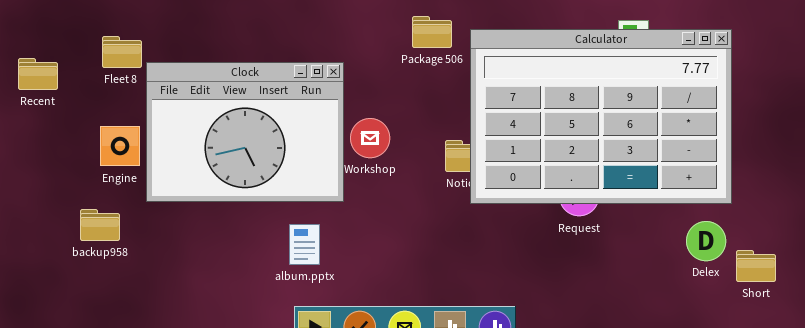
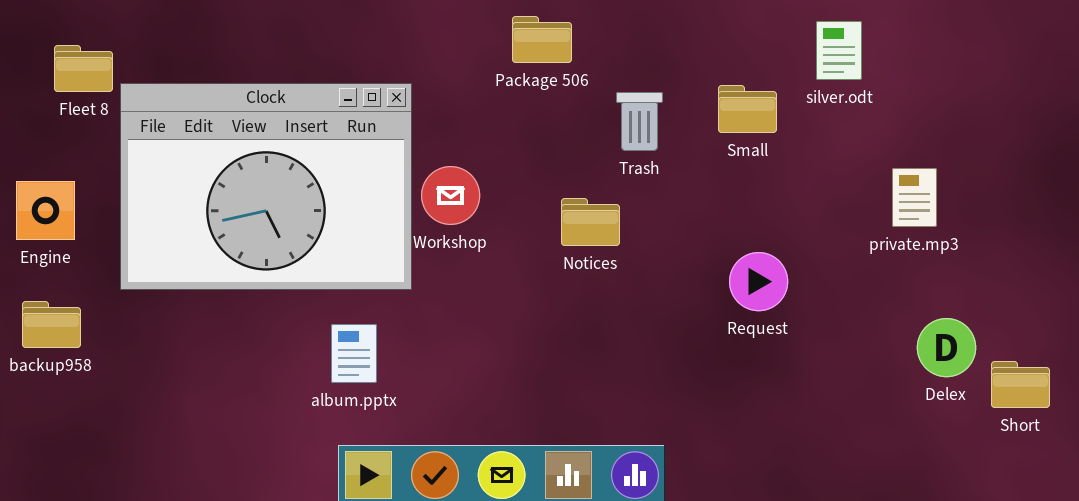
Calculator: [470,29,732,204] -> none, closed
Engine: [100,126,140,166] -> [16,181,75,240], moved

